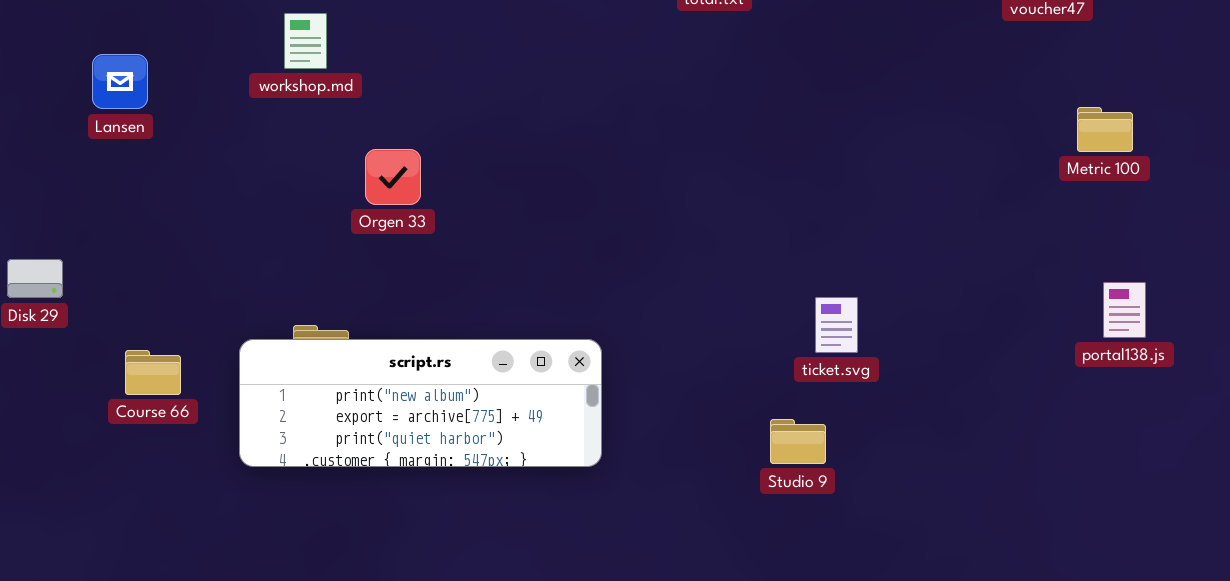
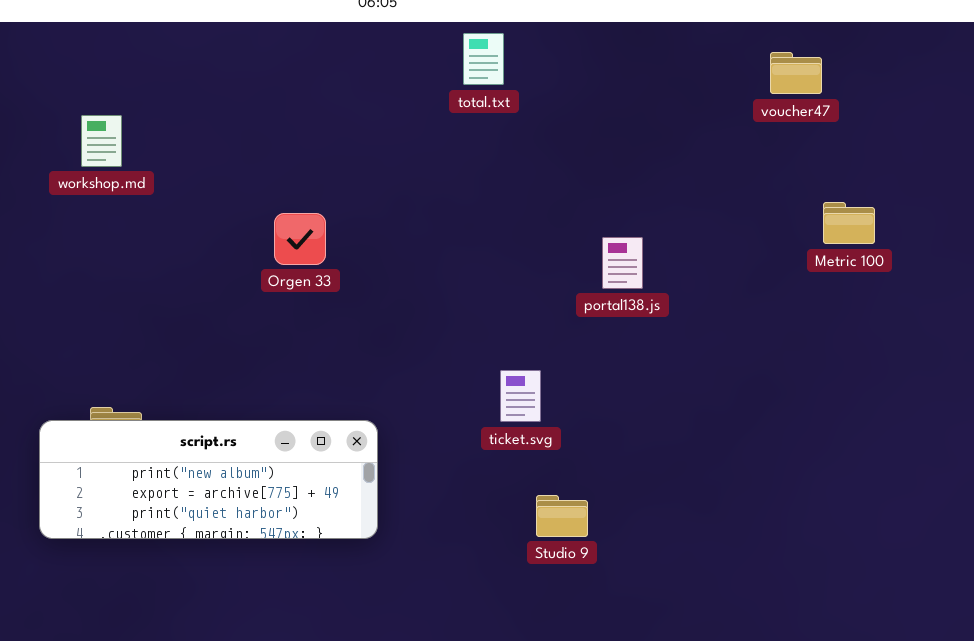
Orgen 33: [365,149,421,205] -> [274,213,326,265], moved
portal138.js: [1103,282,1146,338] -> [602,237,643,289], moved
ticket.svg: [815,297,858,353] -> [500,370,541,422], moved

